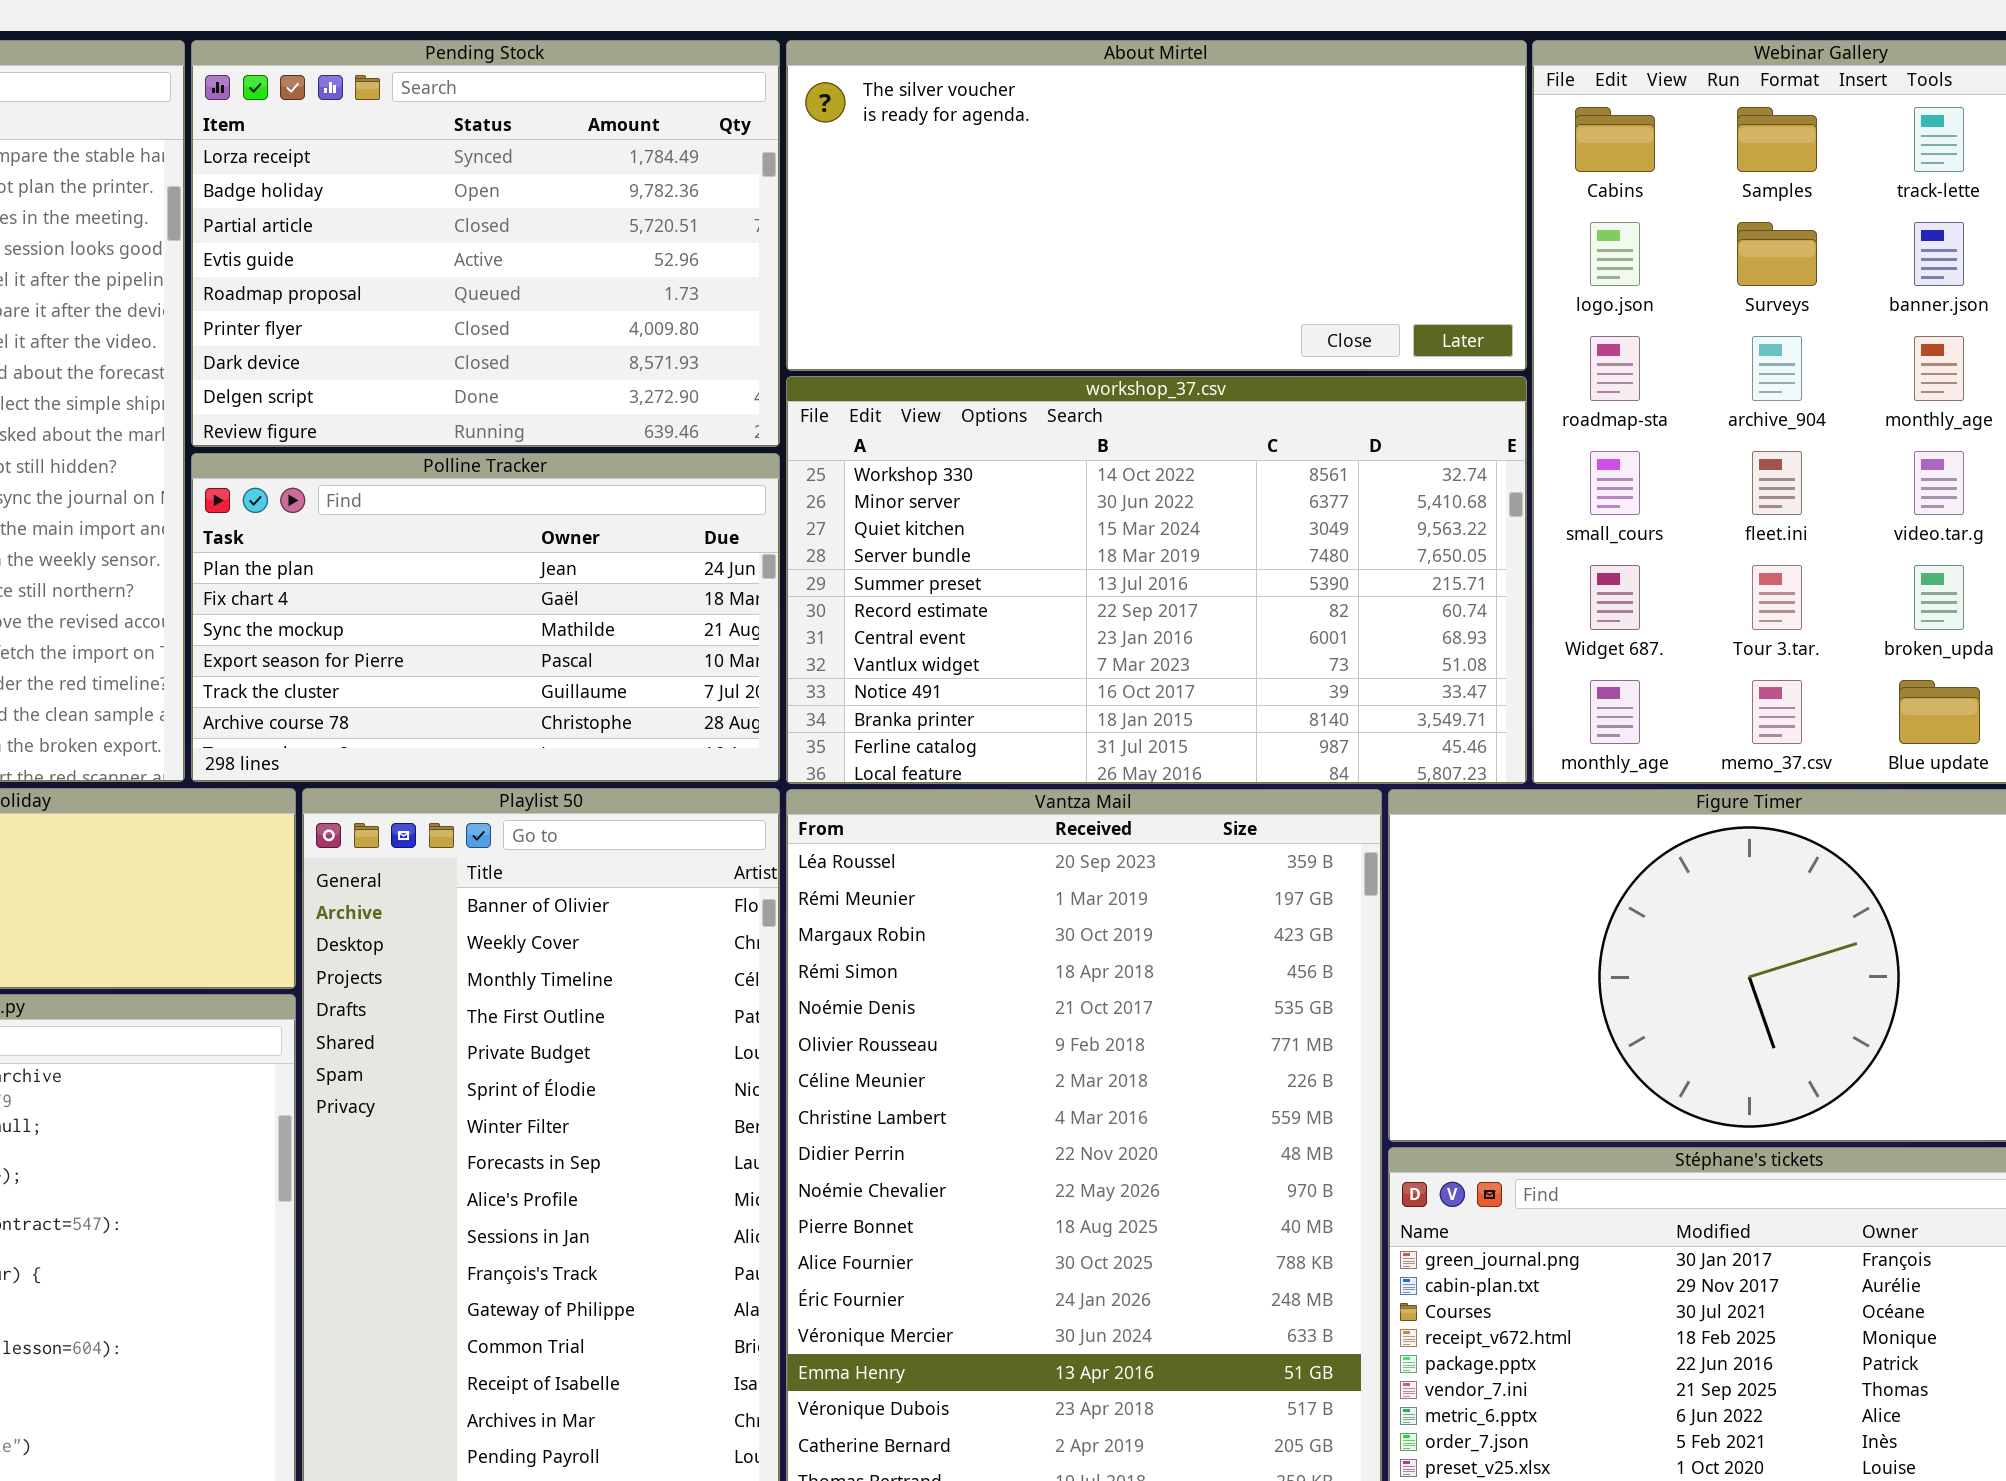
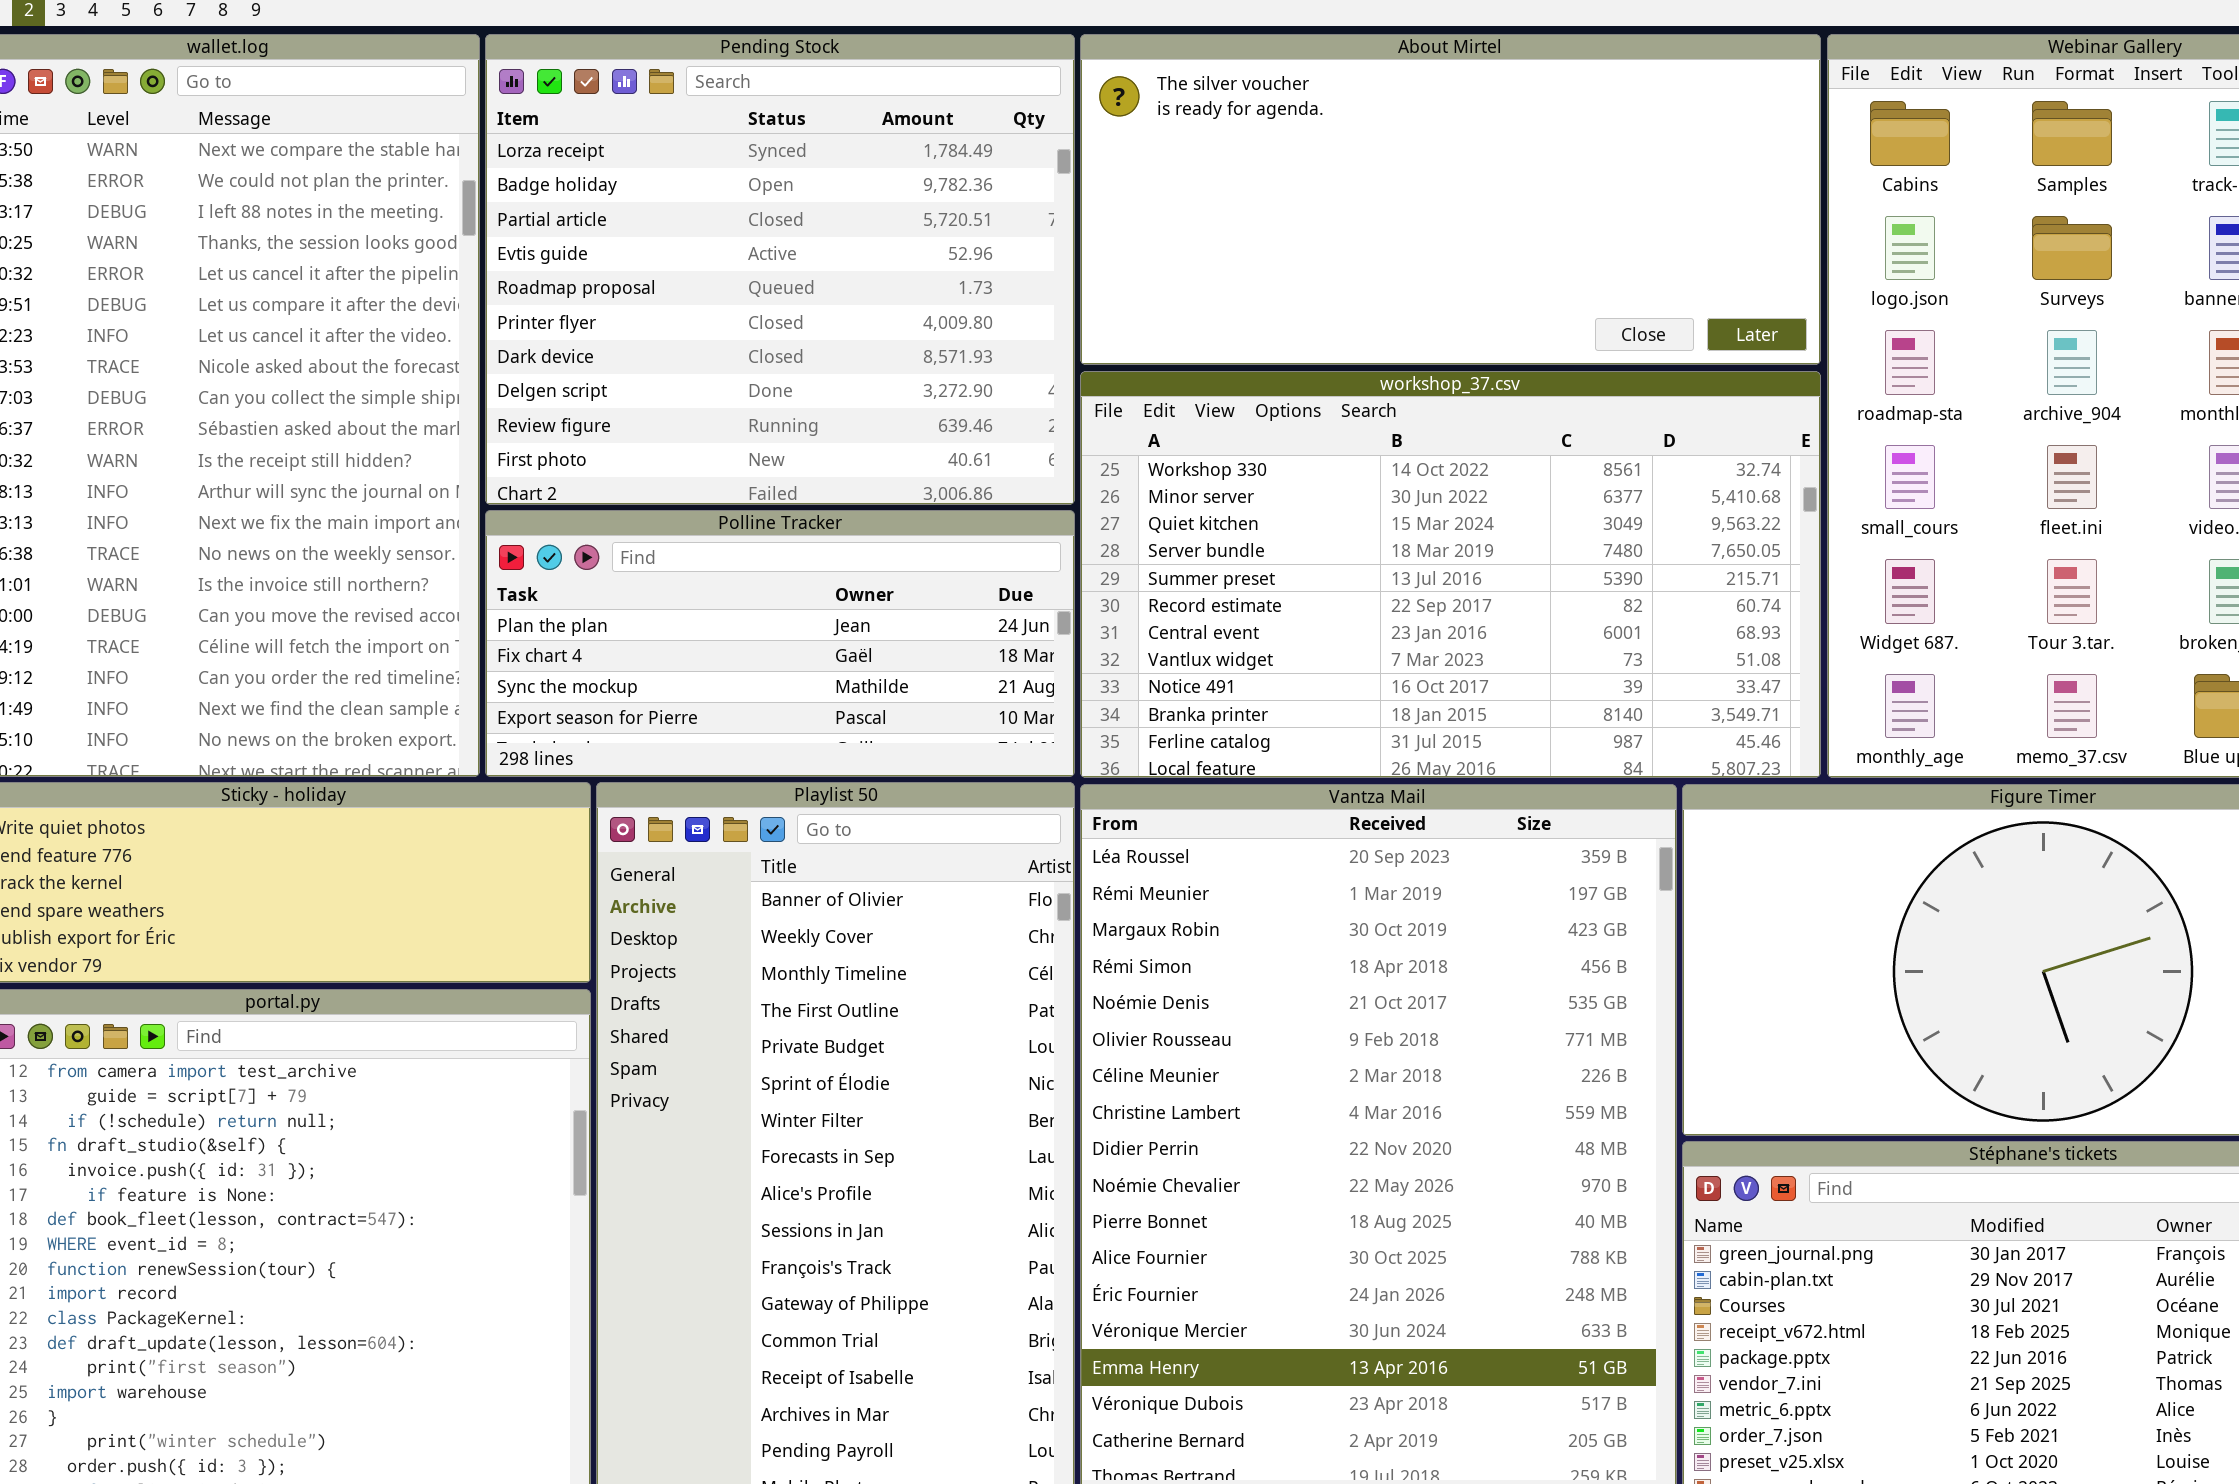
Pending Stock: [191,40,780,447] -> [485,34,1075,505], resized
Polline Tracker: [191,453,780,782] -> [485,510,1075,777], resized

